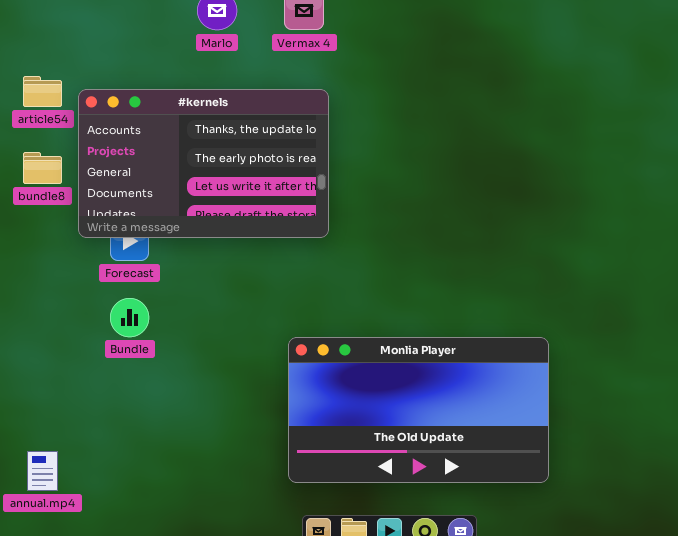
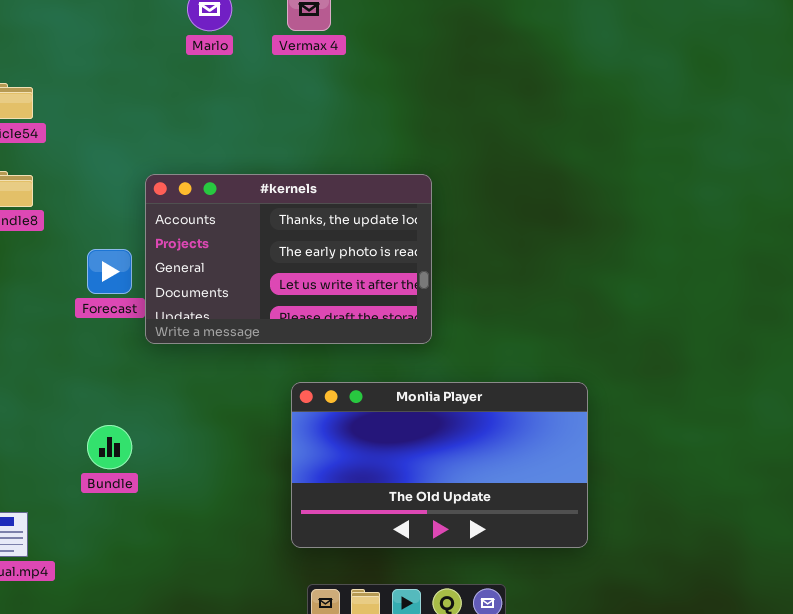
#kernels: [78,89,329,238] -> [145,174,432,344], moved
Bundle: [110,298,149,337] -> [87,425,132,469], moved

